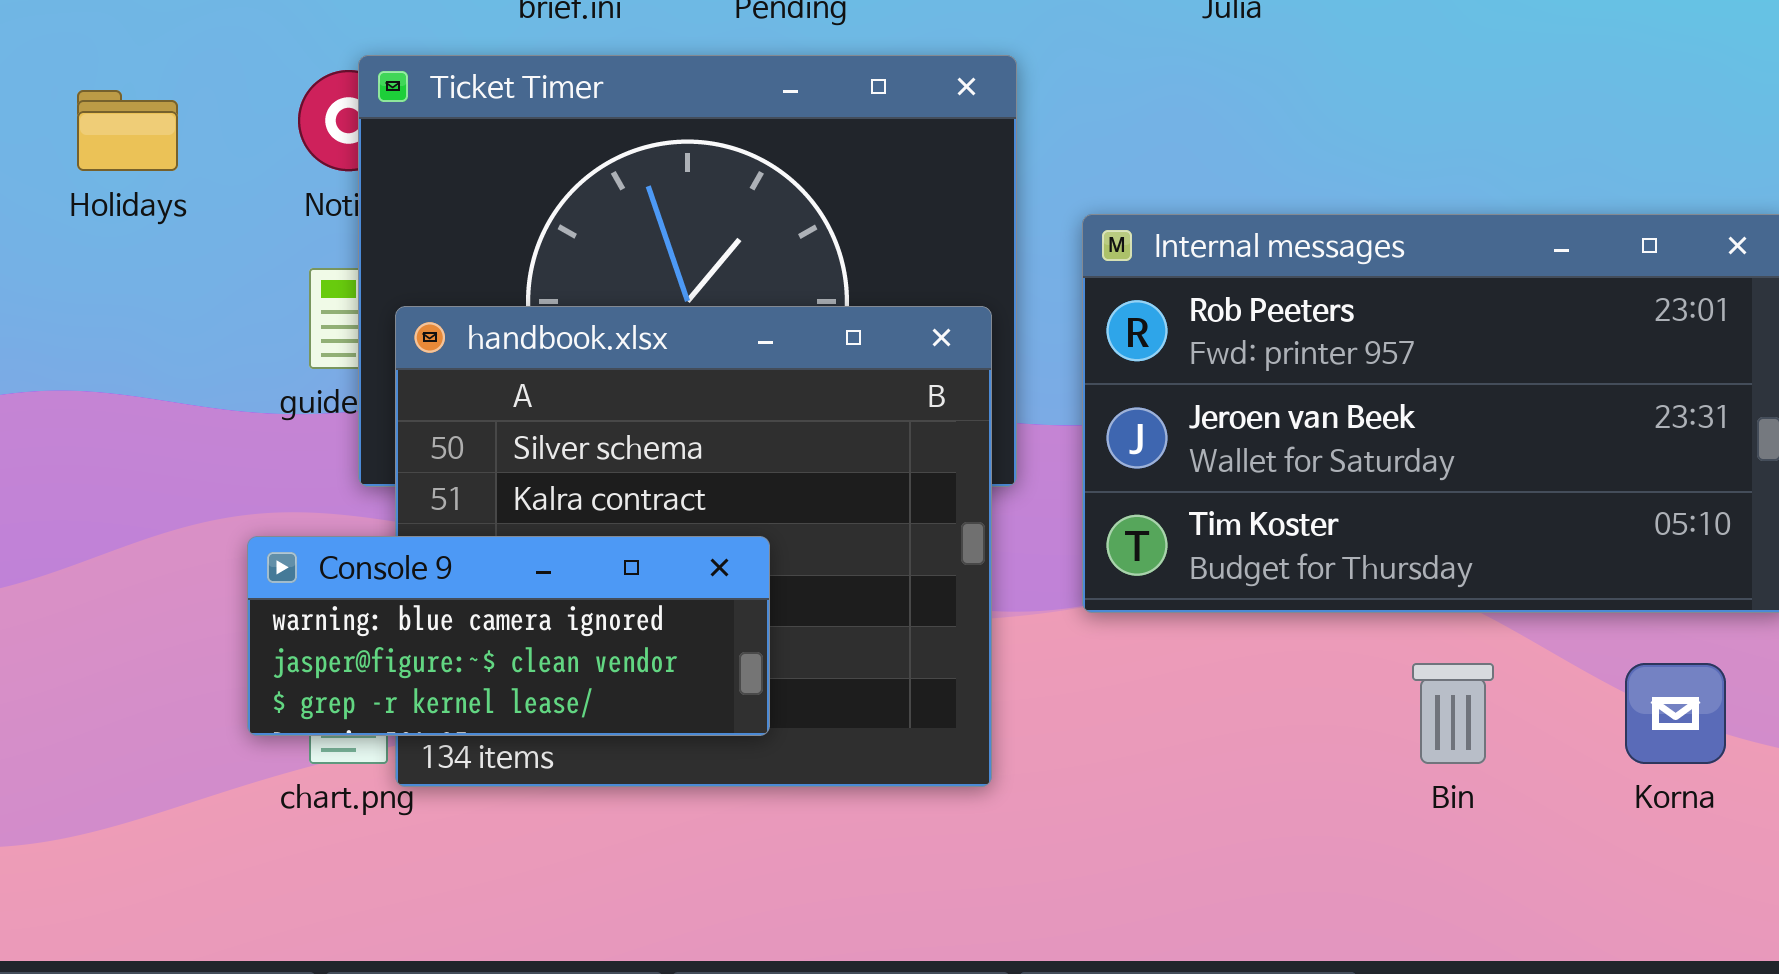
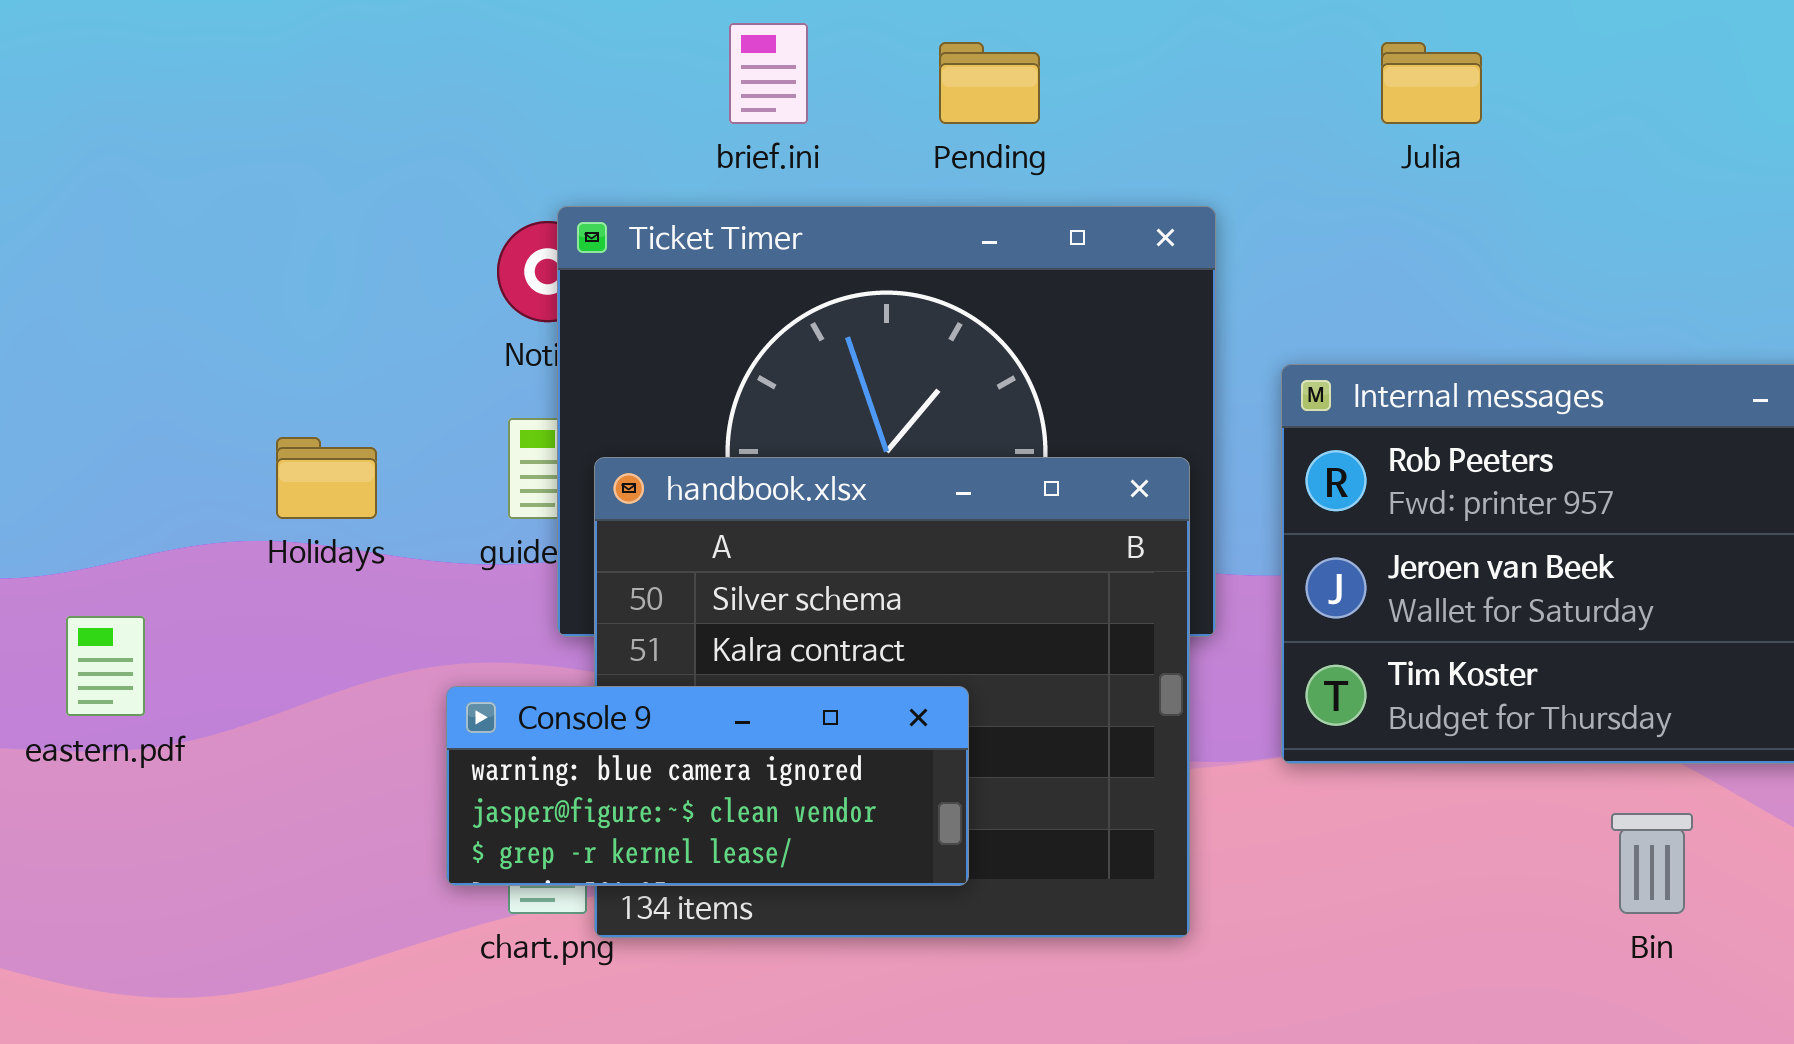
Holidays: [77,90,178,171] -> [276,437,377,519], moved

